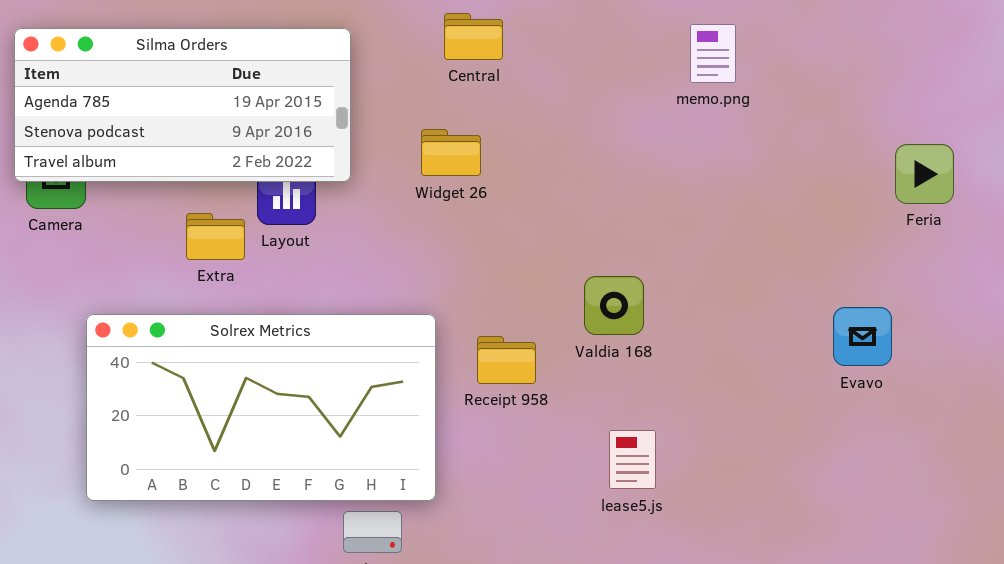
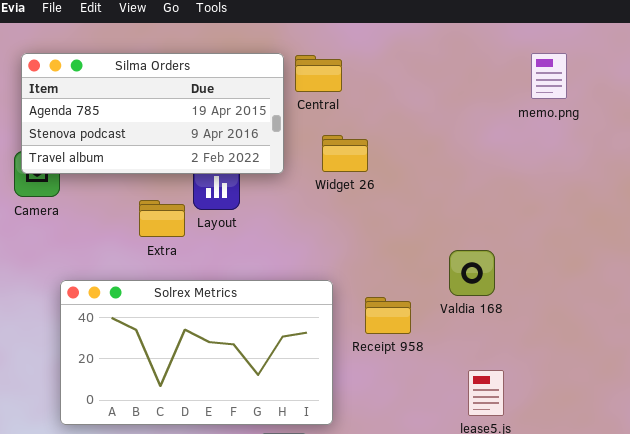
Central: [444,13,503,60] -> [295,55,342,92], moved
Silma Orders: [14,28,351,182] -> [21,53,284,174], moved

